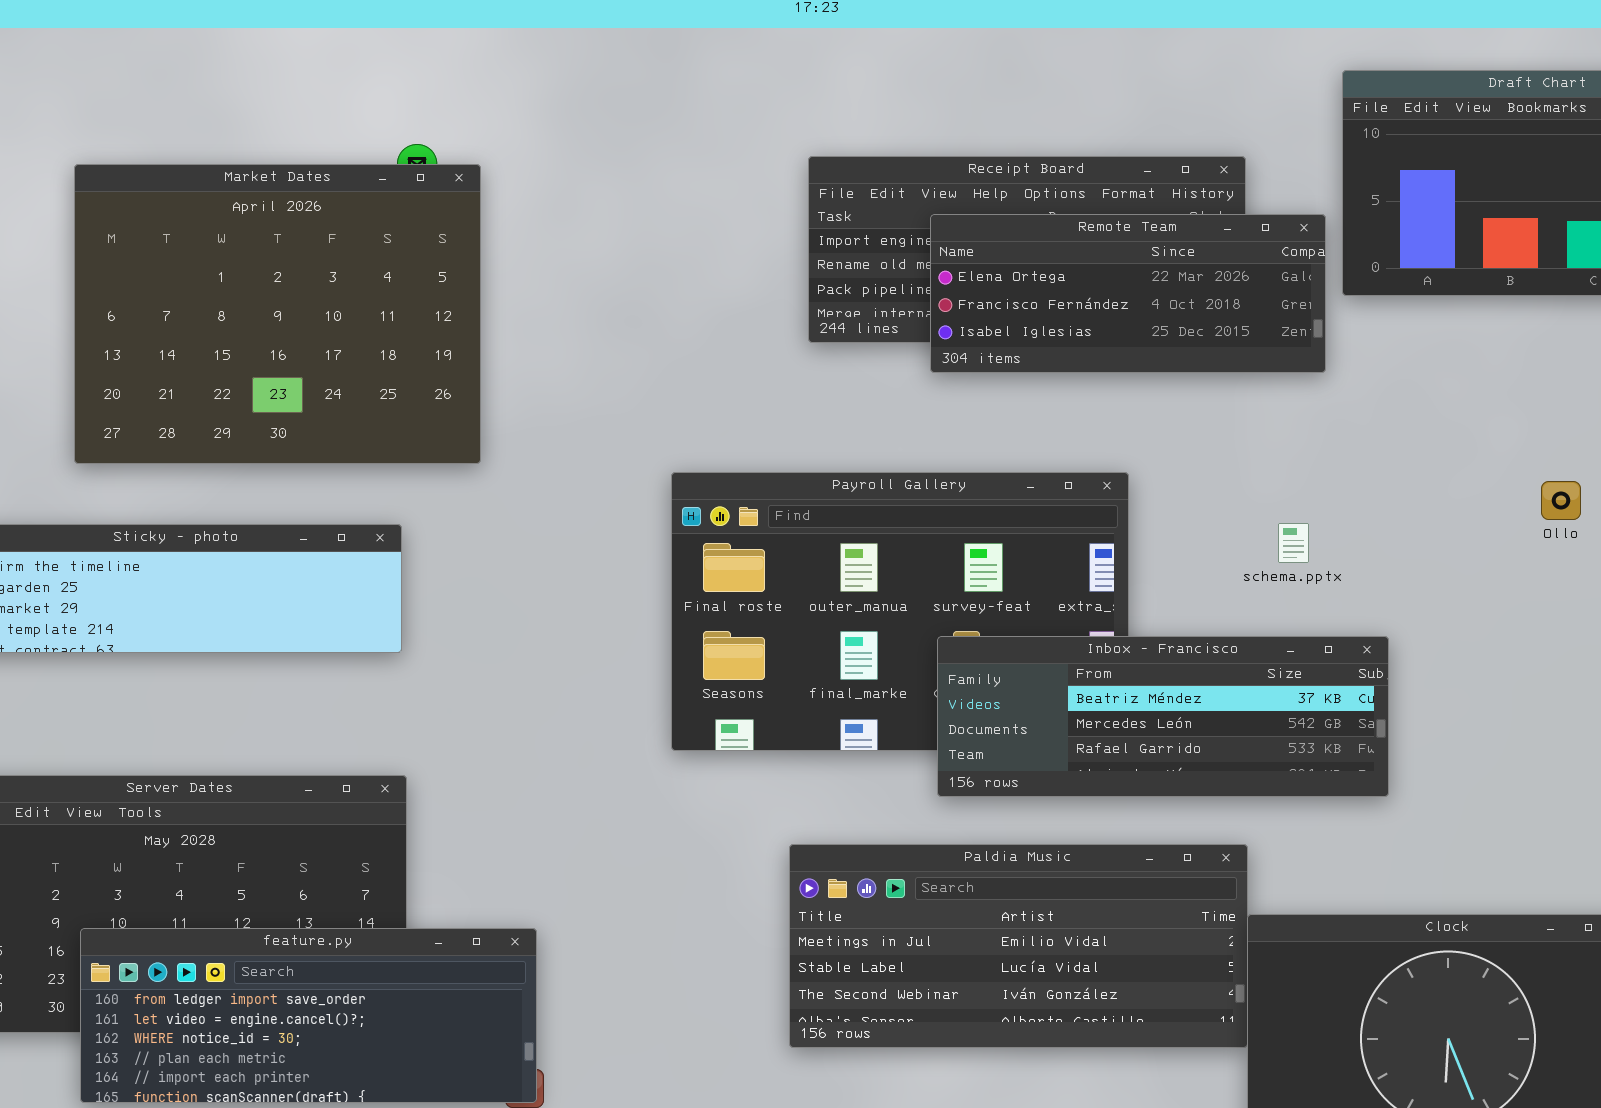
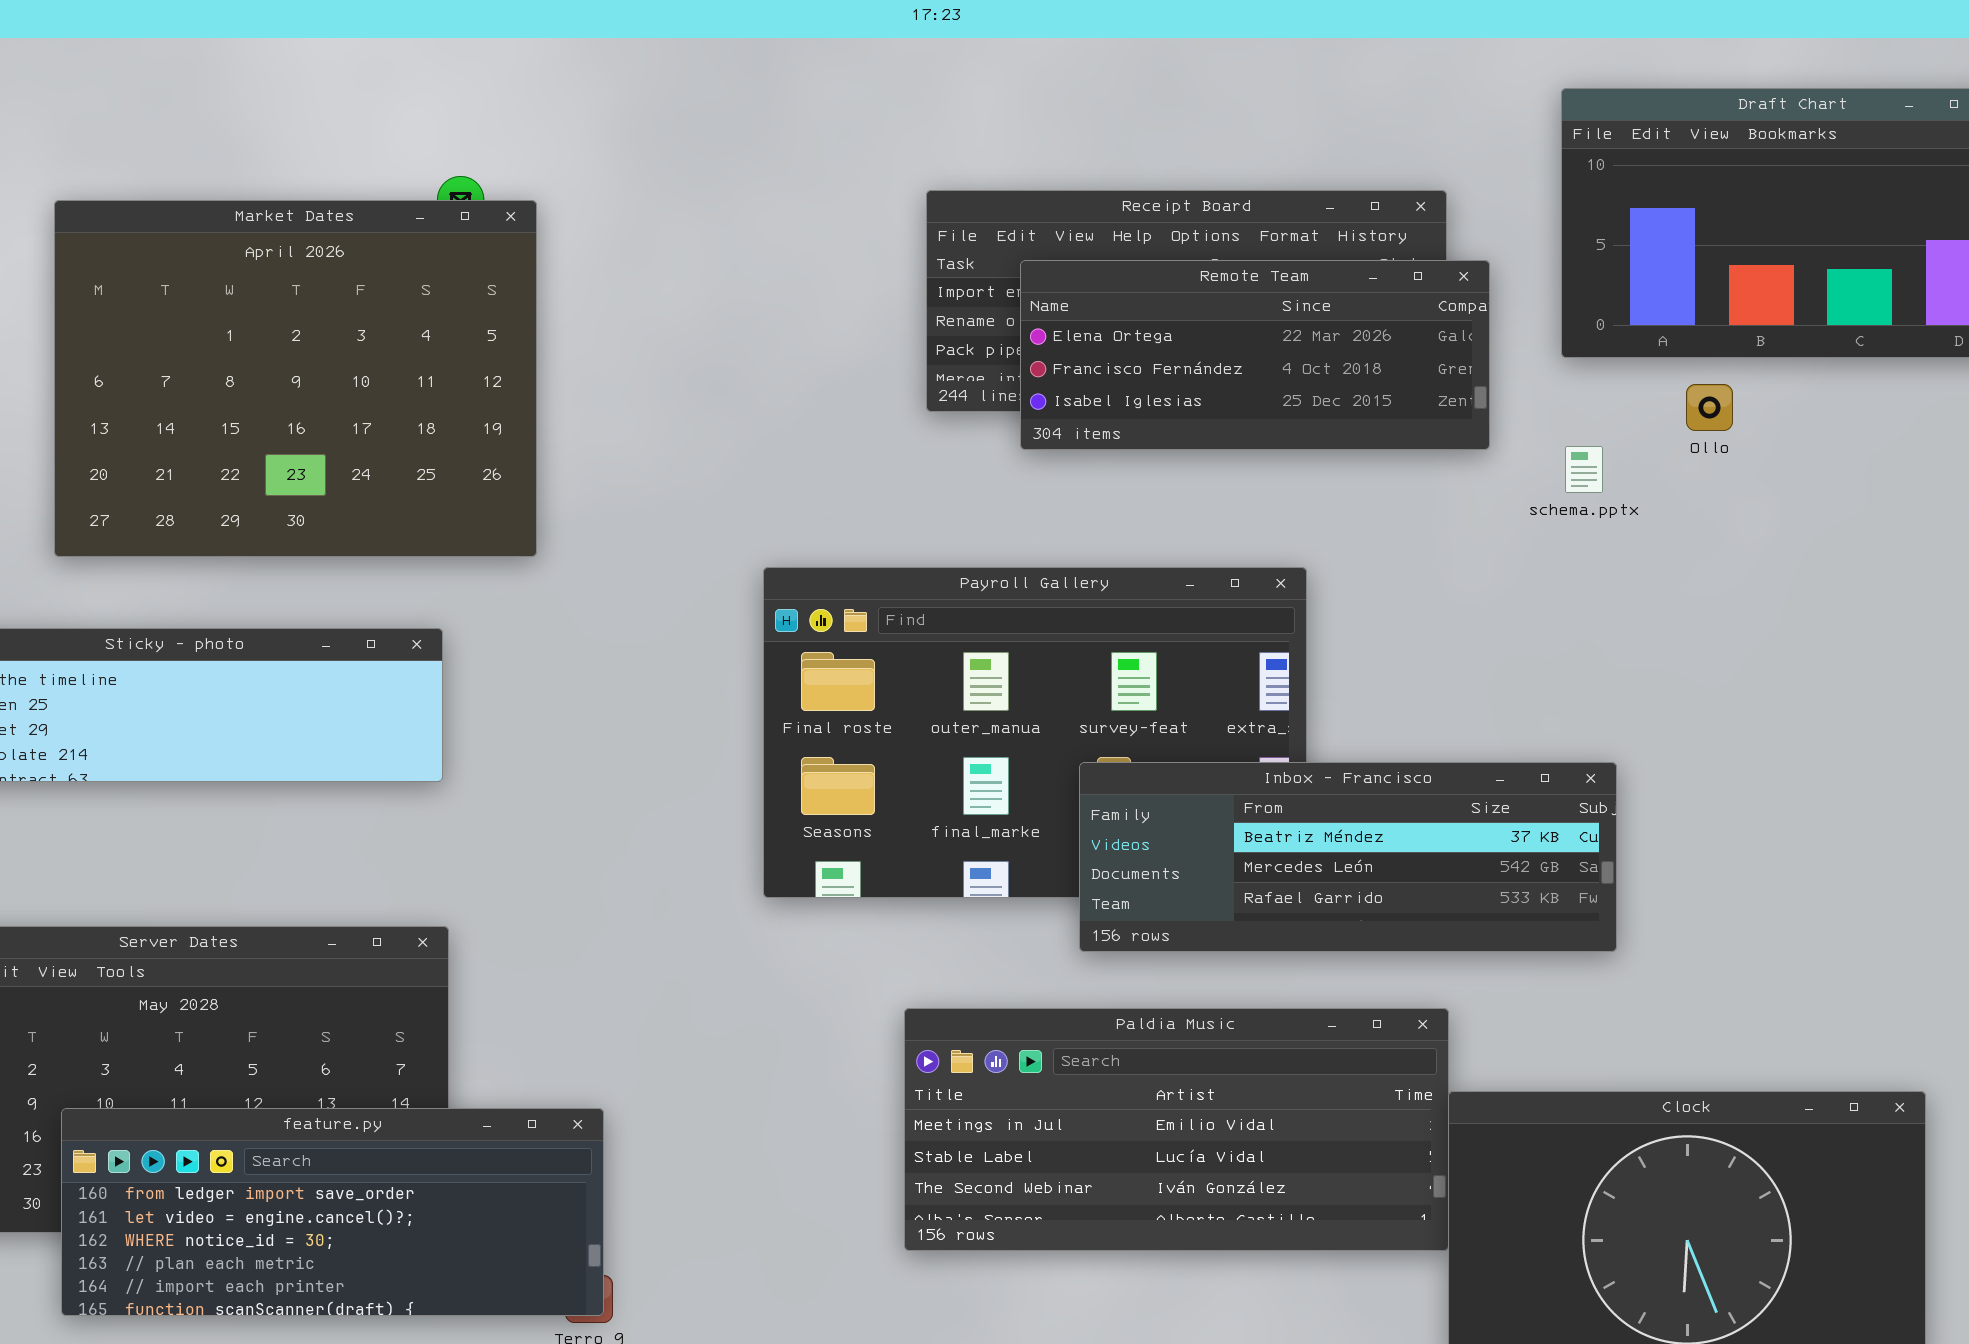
Remote Team: [930,214,1326,373] -> [1020,260,1490,450], moved
Ollo: [1541,481,1581,520] -> [1686,384,1733,431], moved
schema.pptx: [1278,523,1309,563] -> [1565,446,1603,493], moved

